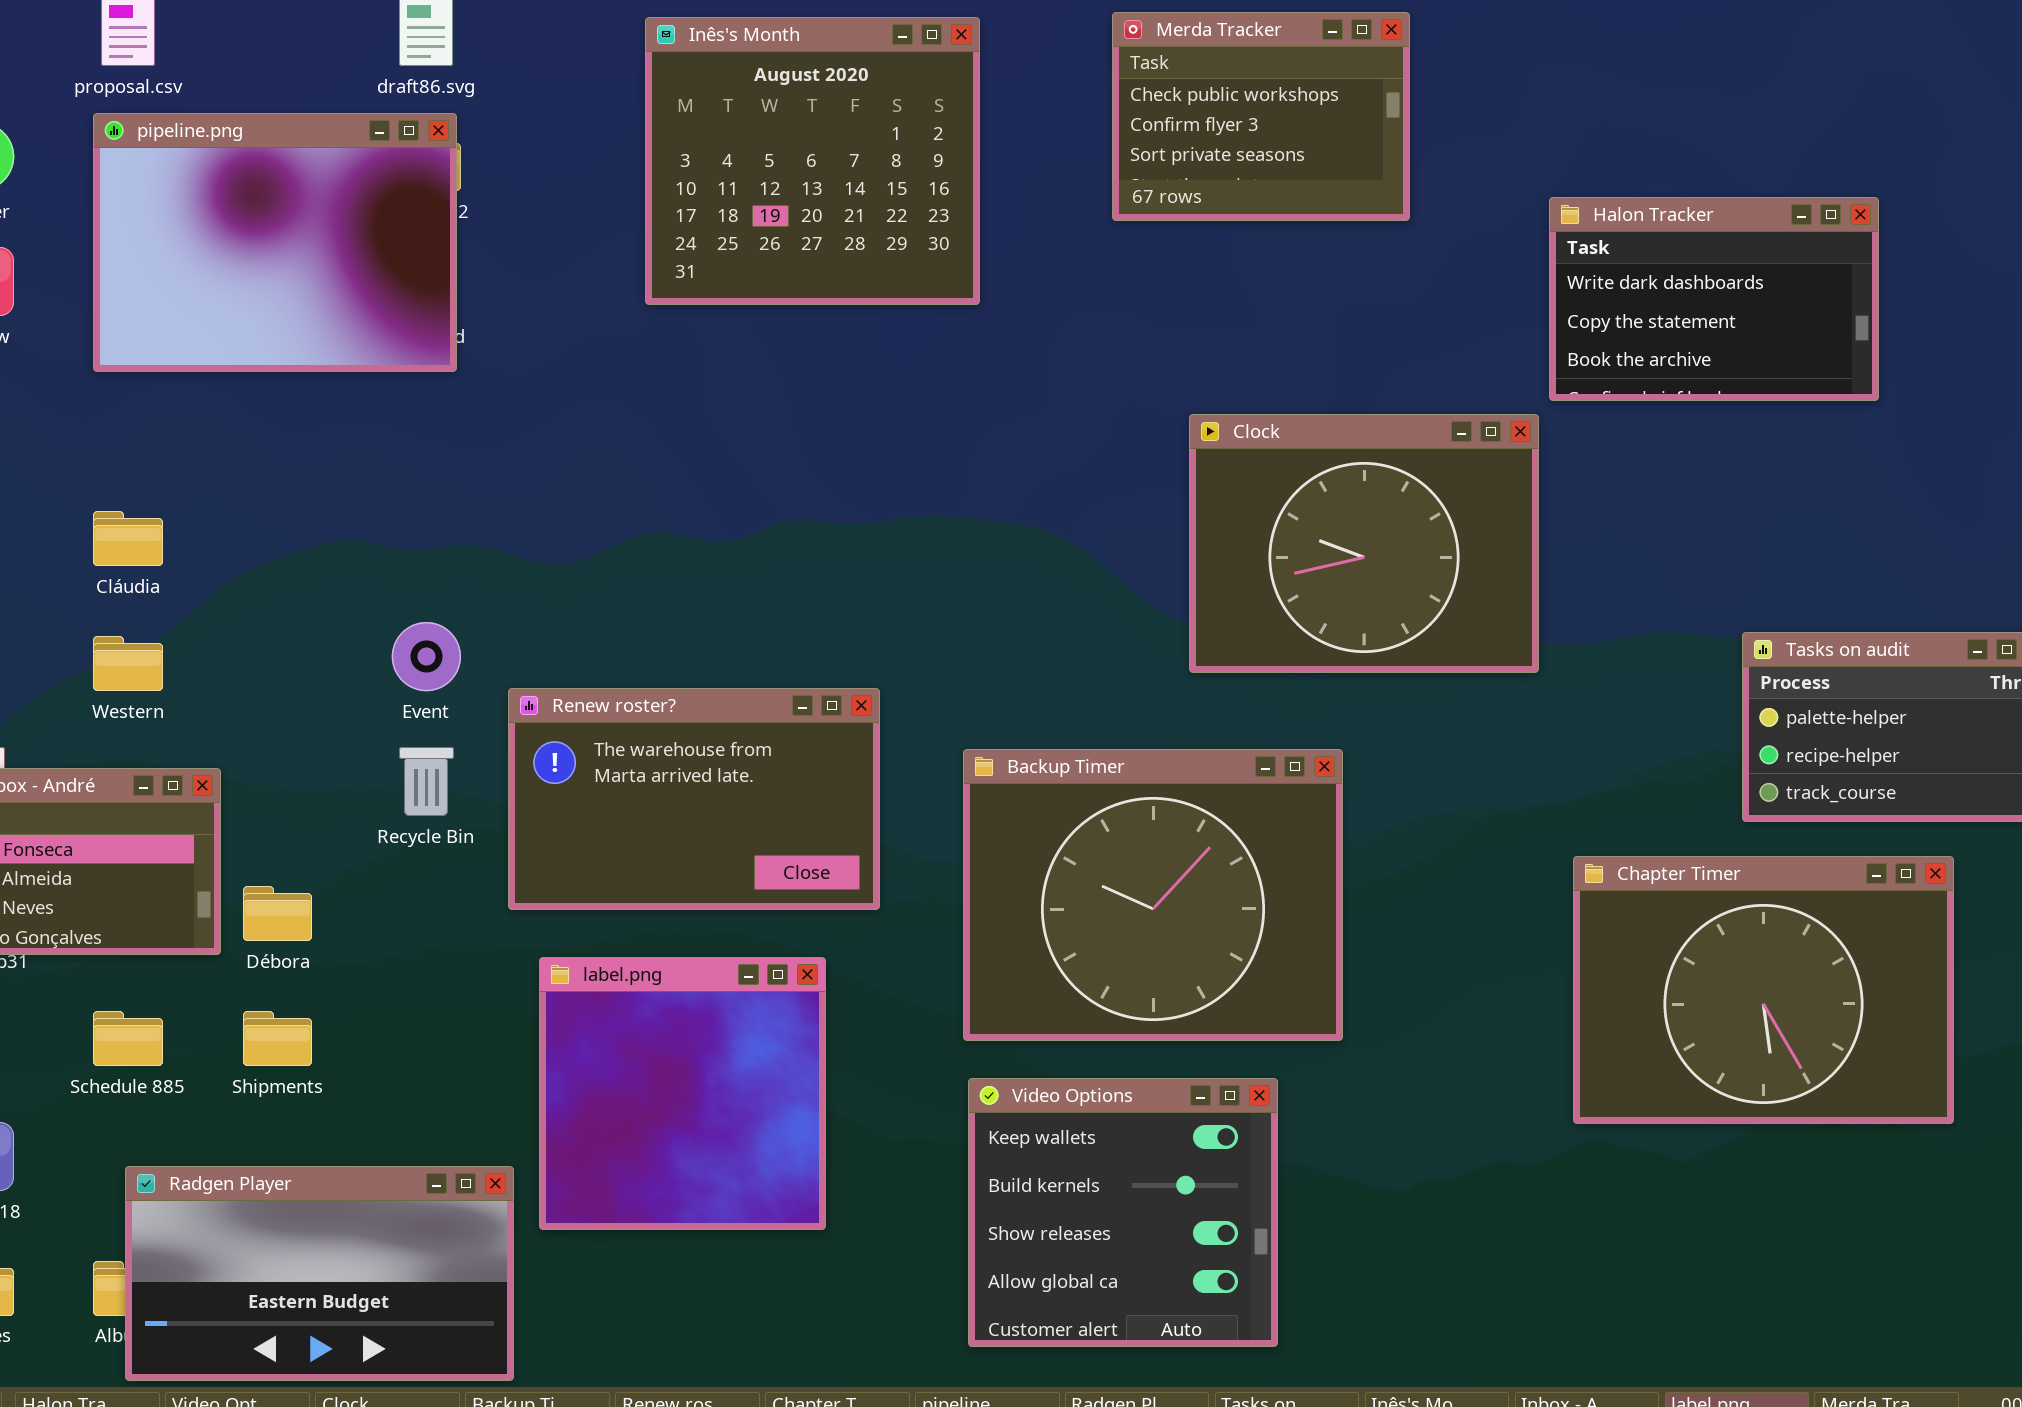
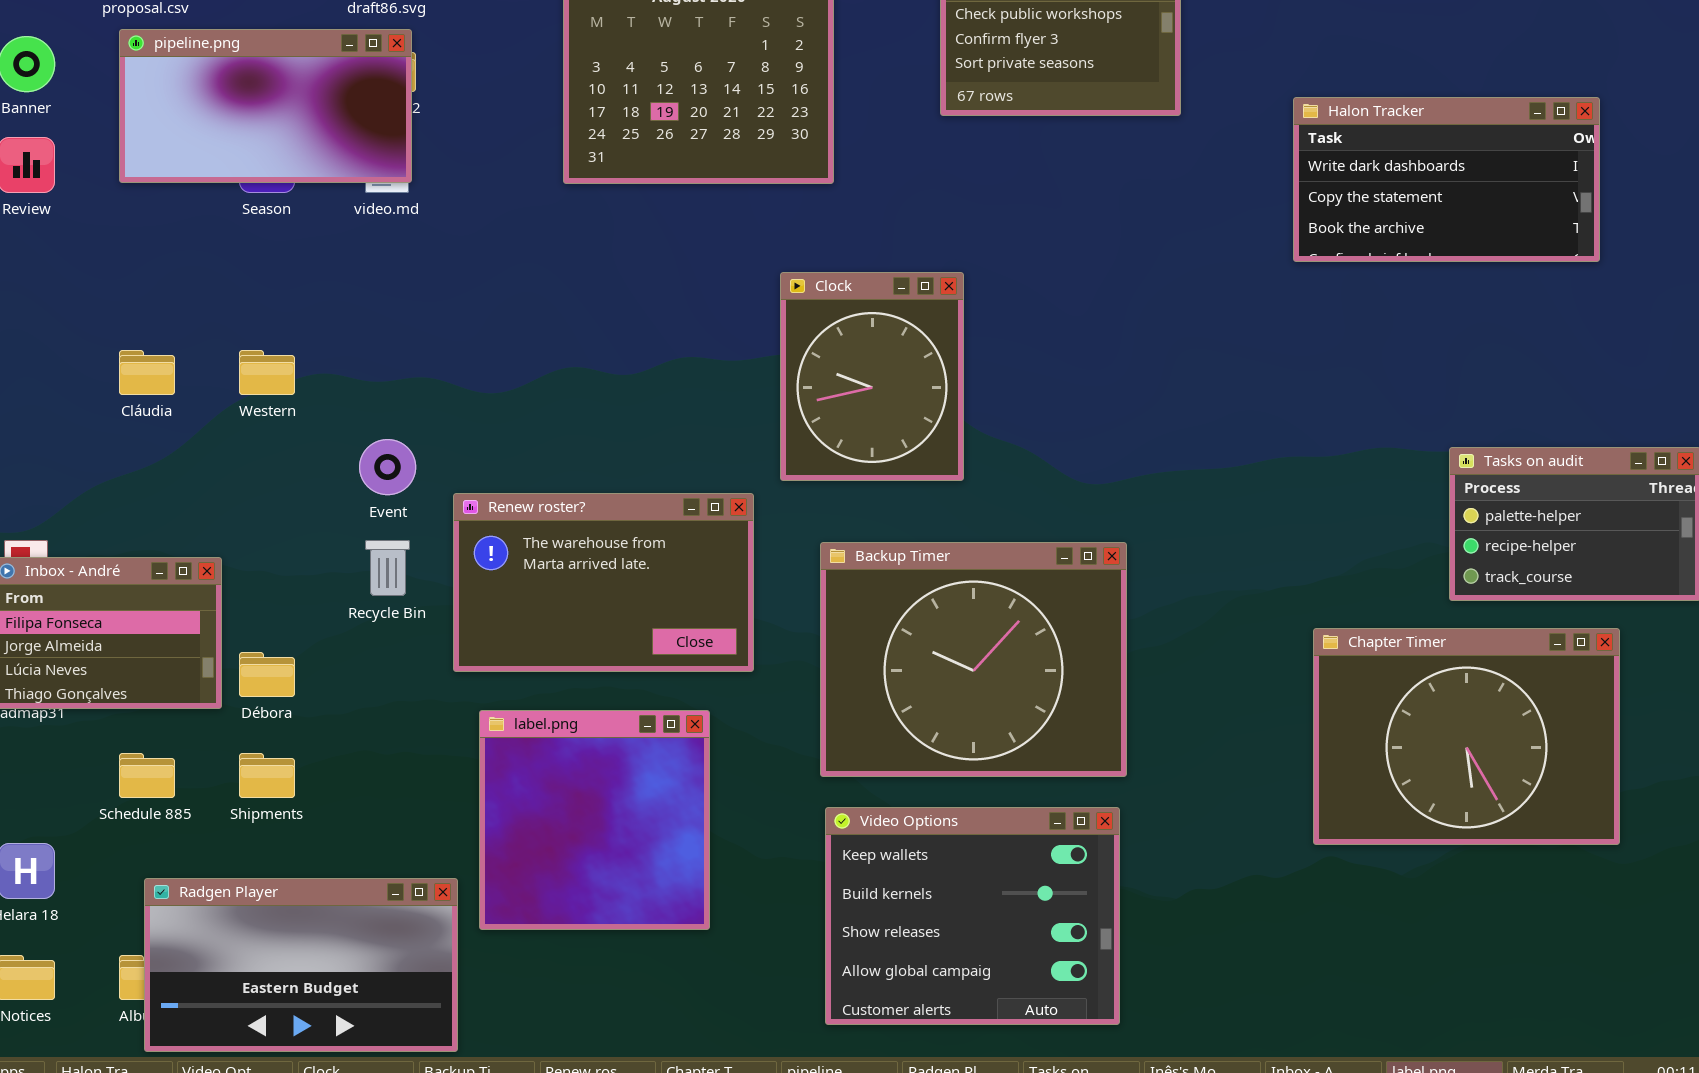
pipeline.png: [93,113,457,372] -> [119,29,412,183], resized
Halon Tracker: [1549,197,1879,401] -> [1293,97,1600,262], resized
Clock: [1189,414,1539,673] -> [780,272,964,481], moved, resized
Western: [93,636,163,691] -> [239,350,295,395], moved
Video Options: [968,1078,1278,1347] -> [825,807,1120,1025], resized

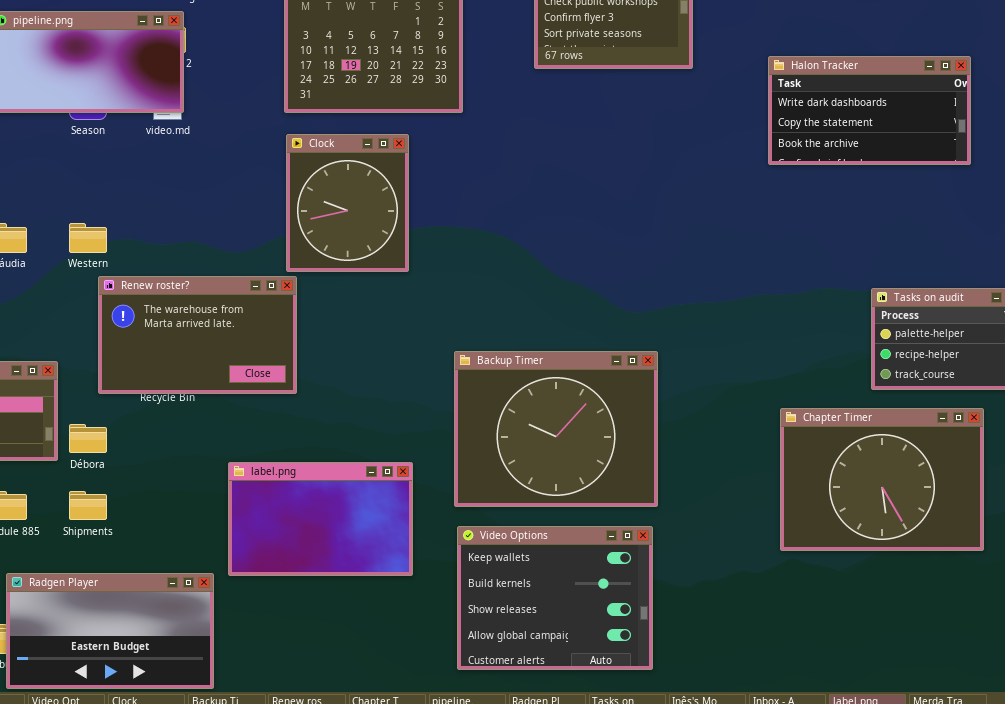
Clock: [780,272,964,481] -> [286,134,409,272], moved
Renew roster?: [453,493,754,672] -> [98,276,297,394], moved
label.png: [479,710,710,930] -> [228,462,413,576], resized

